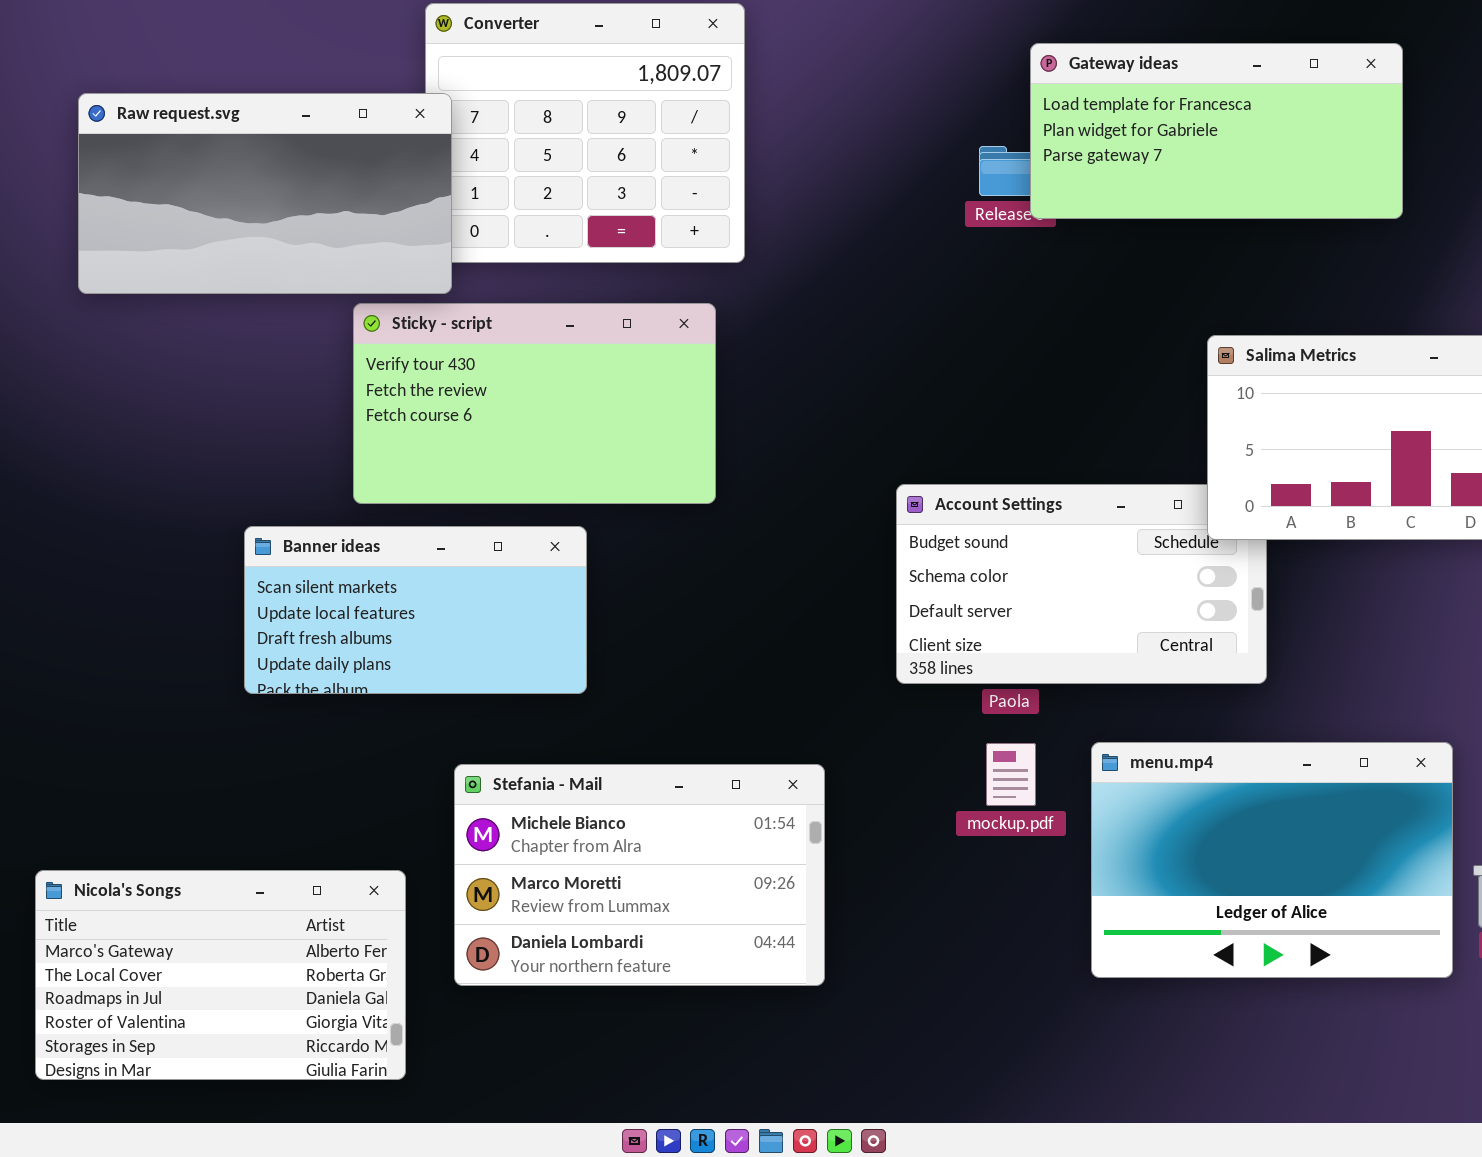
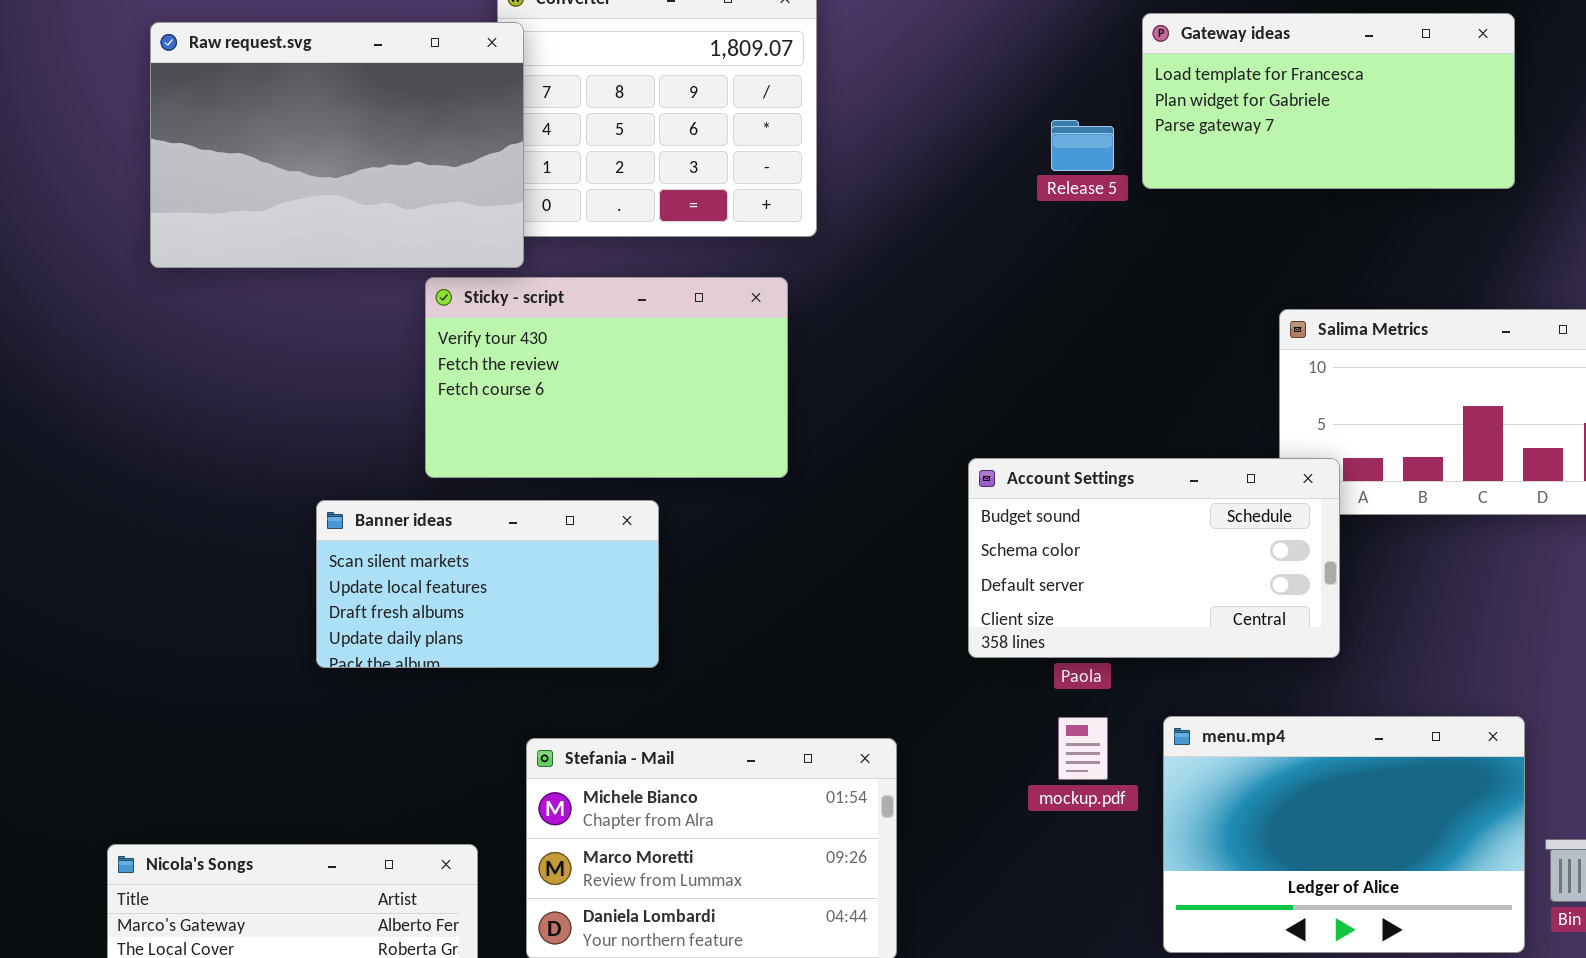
Gateway ideas: [1030,43,1403,219] -> [1142,13,1515,189], moved
Raw request.svg: [78,93,452,294] -> [150,22,524,268], resized
Account Settings: [896,484,1267,684] -> [968,458,1340,658], raised

